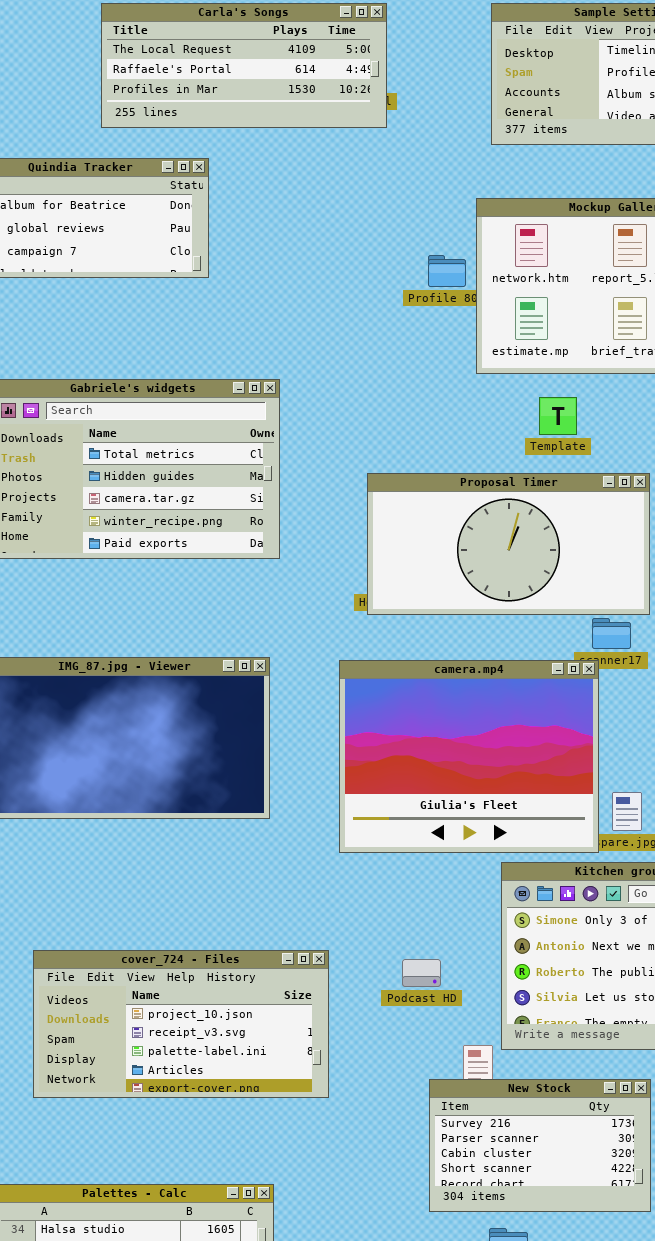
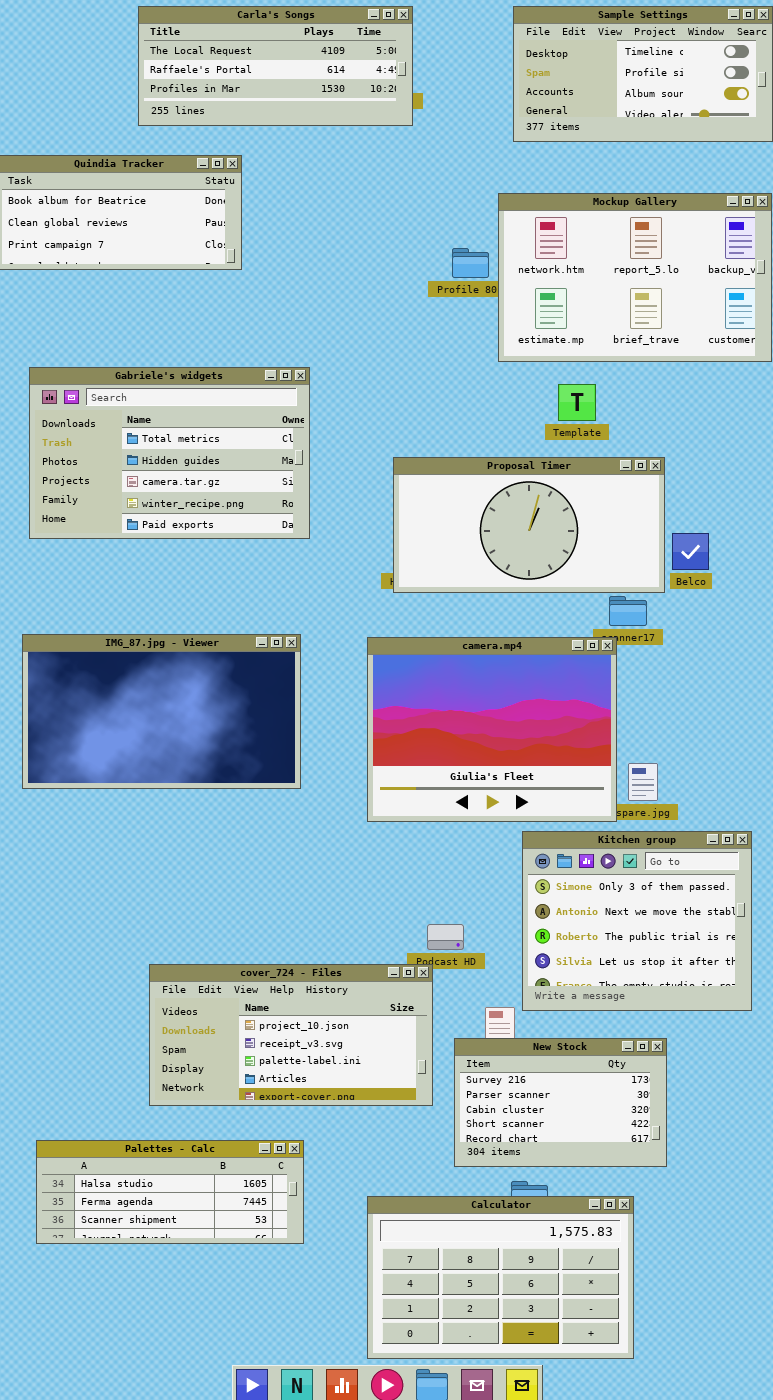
cover_724 - Files: [33,950,329,1098] -> [149,964,433,1106], moved

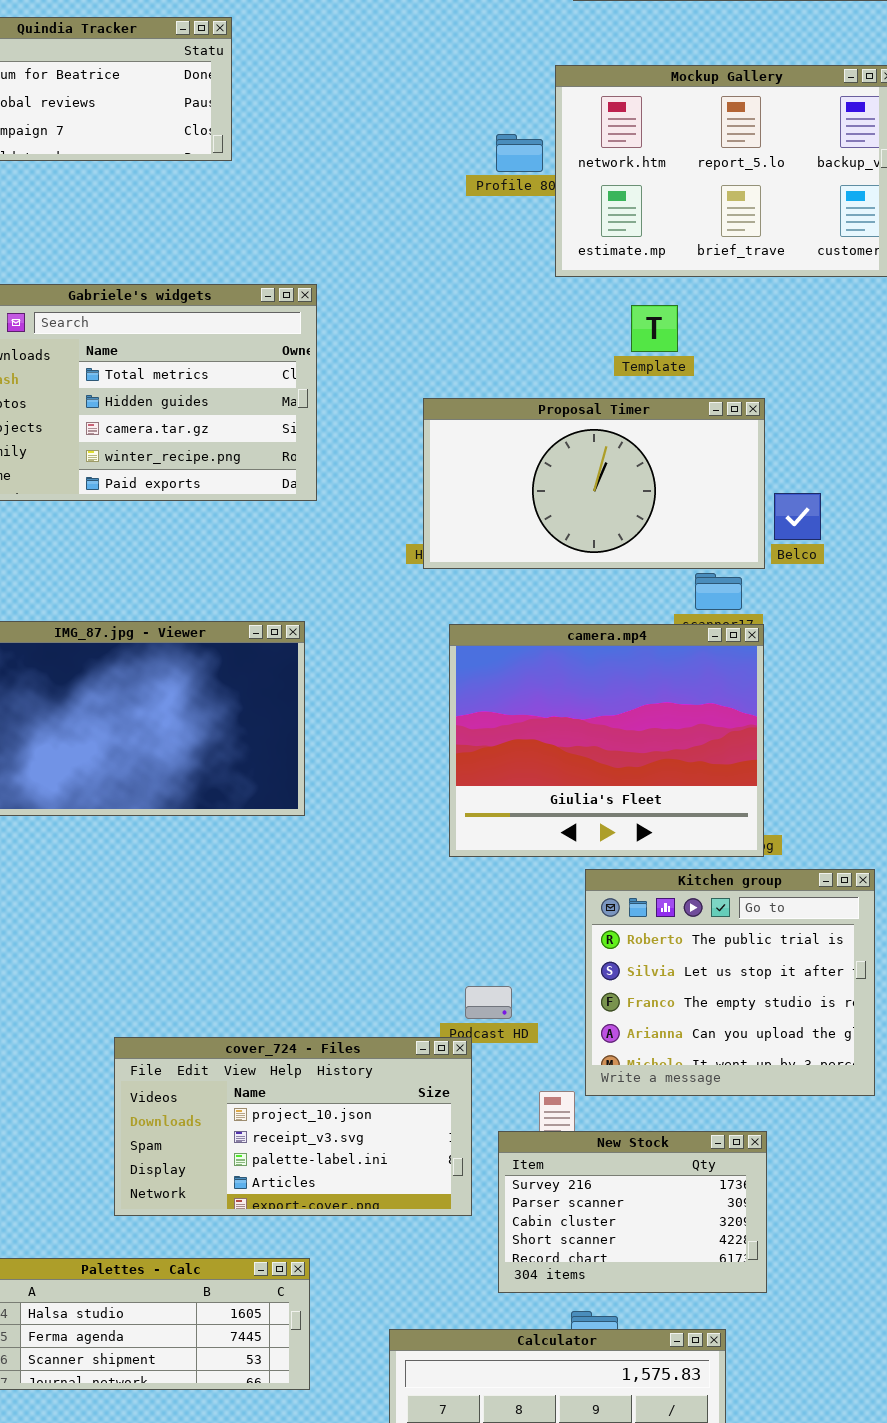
camera.mp4: [367,637,617,822] -> [449,624,764,857], moved
Kitchen group: [522,831,752,1011] -> [585,869,875,1096], scrolled down 2 rows

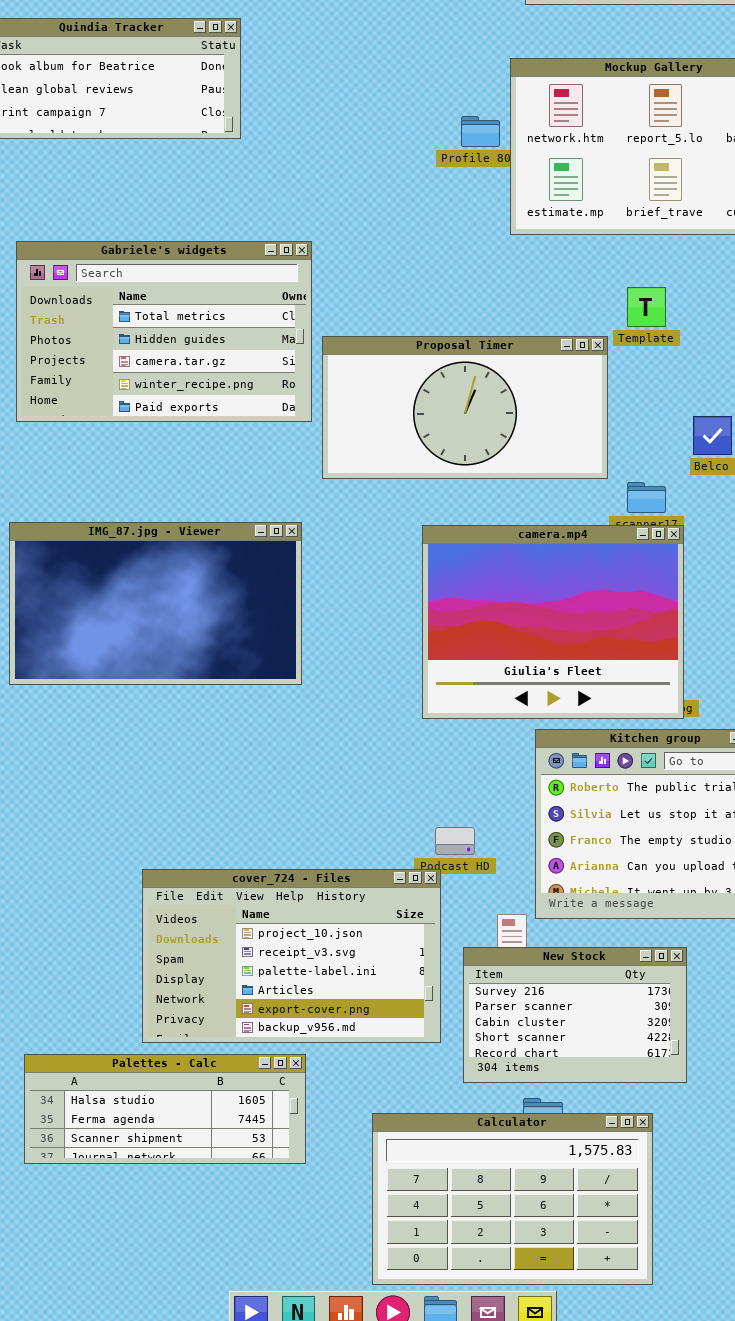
Template: [631,305,678,352] -> [627,287,666,327], moved
Proposal Timer: [423,398,765,569] -> [322,336,608,479], moved
cover_724 - Files: [114,1037,472,1216] -> [142,869,441,1043], resized

